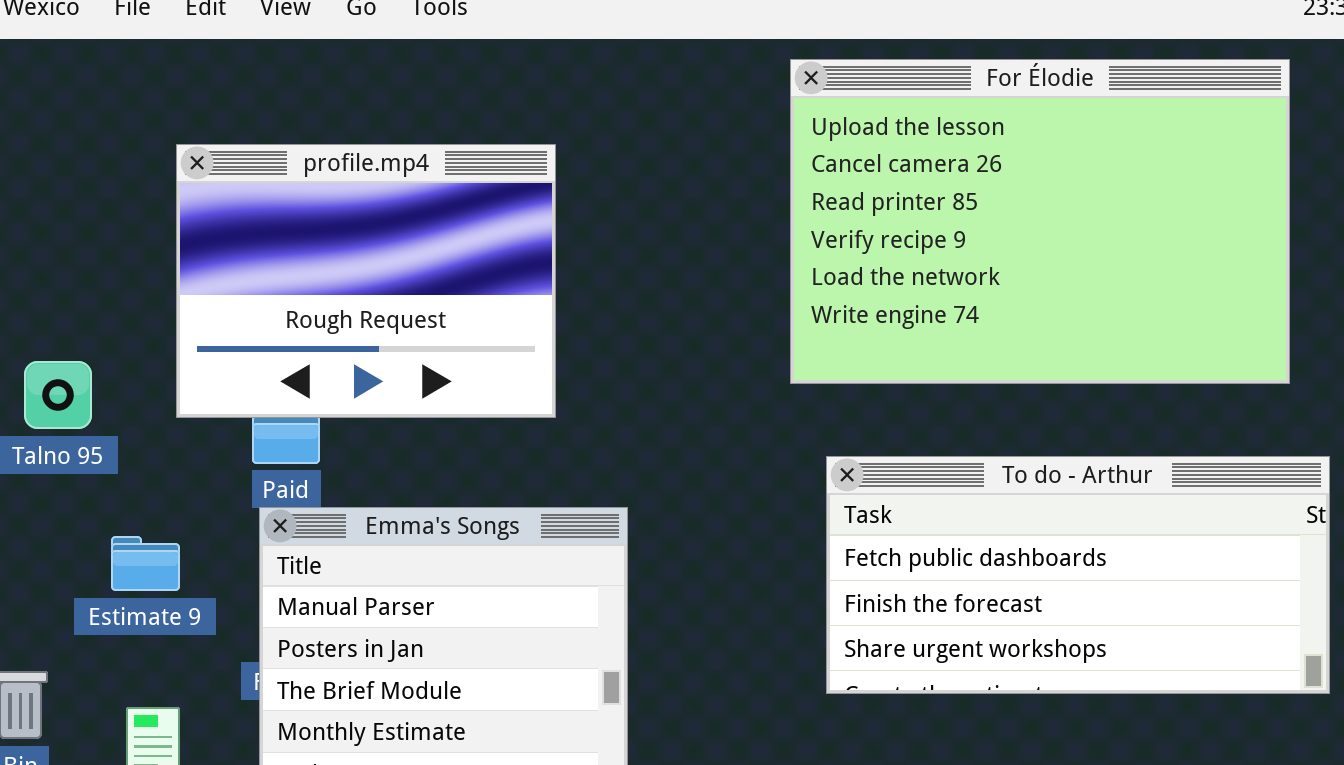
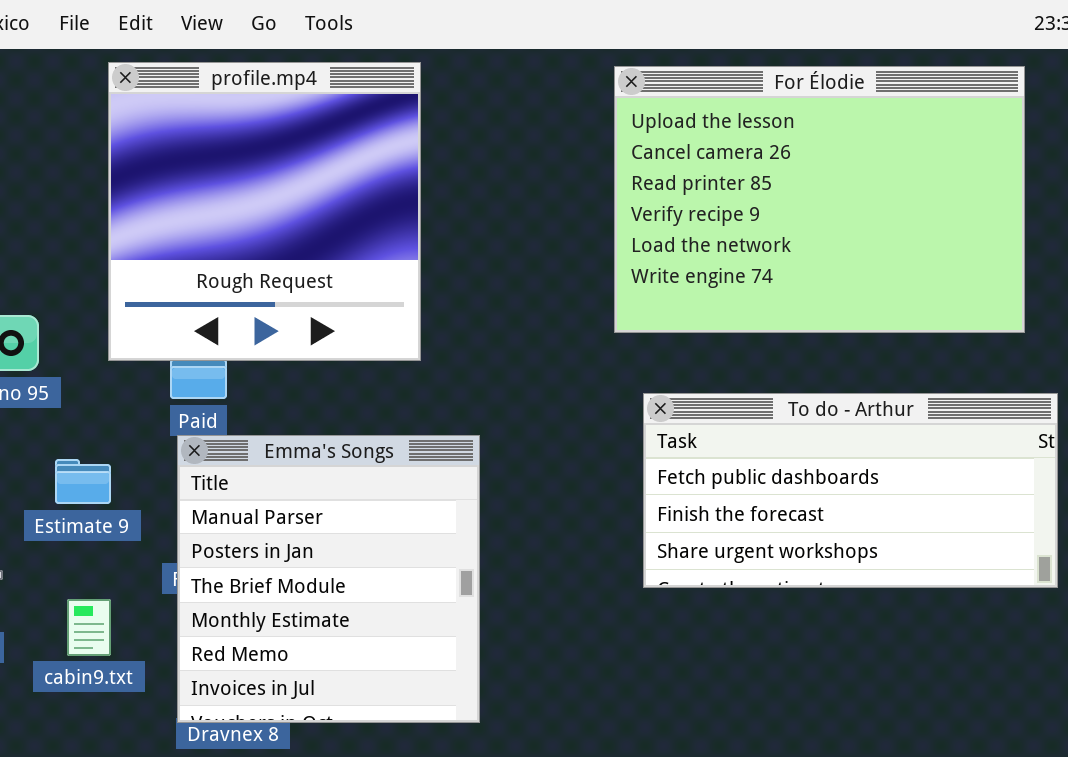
profile.mp4: [176,144,556,418] -> [108,62,421,361], resized

